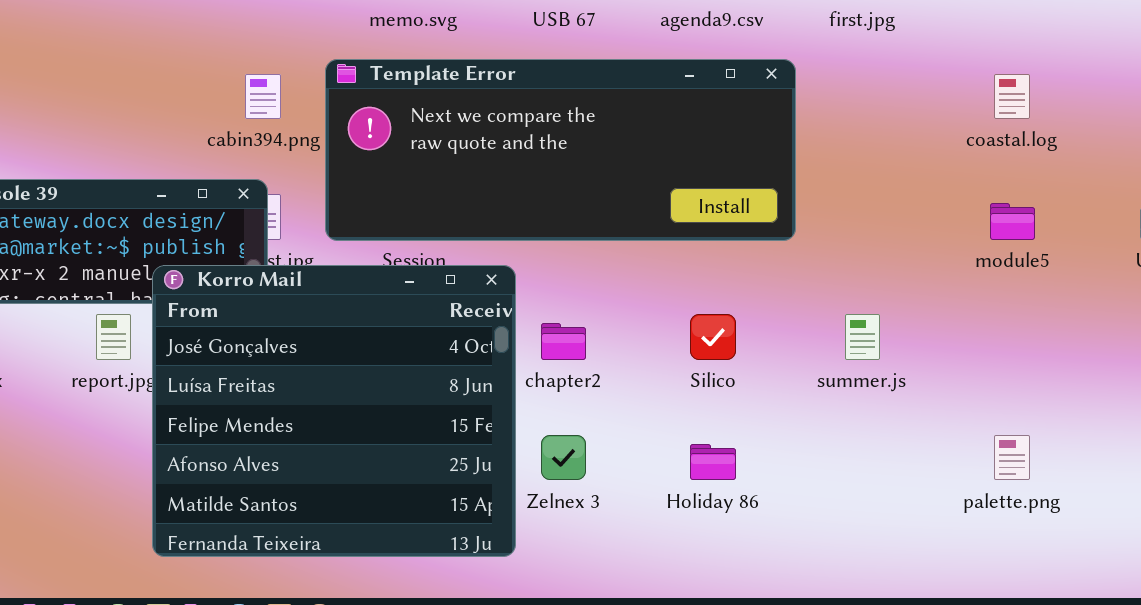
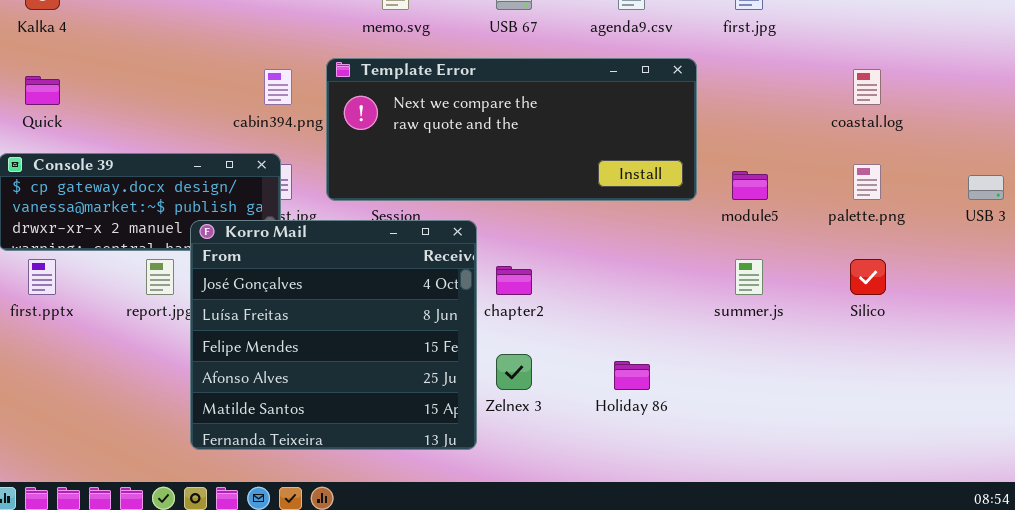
module5: [990,203,1035,240] -> [732,171,768,200], moved
Silico: [690,314,736,360] -> [850,259,886,295], moved
palette.png: [994,435,1030,480] -> [853,164,881,200], moved

